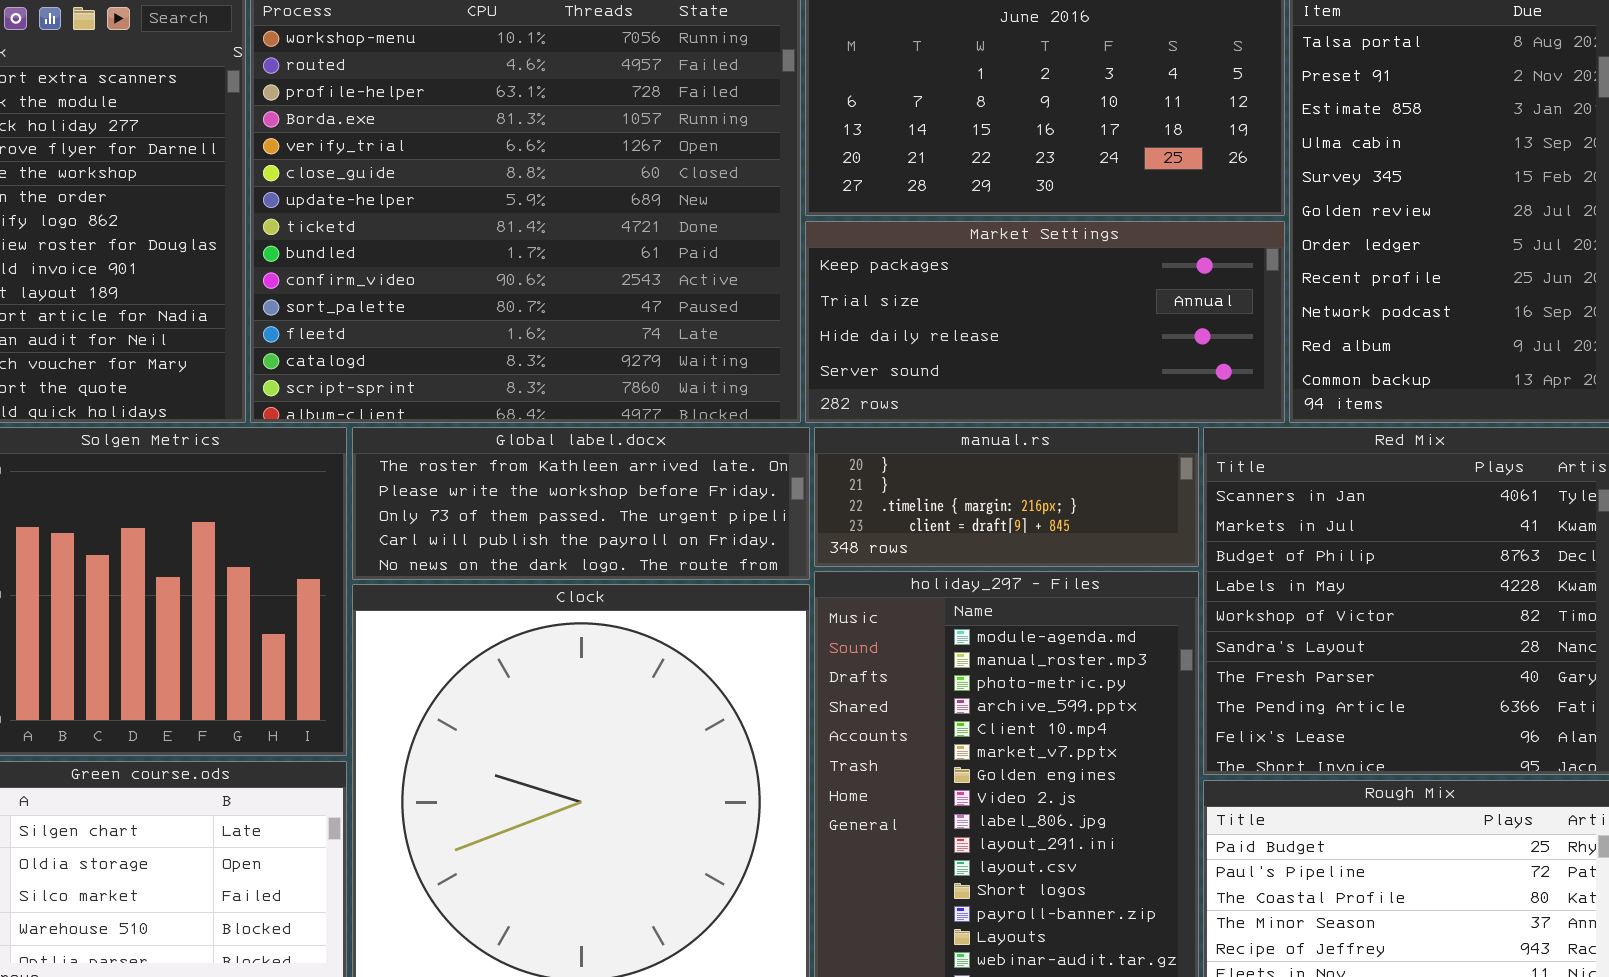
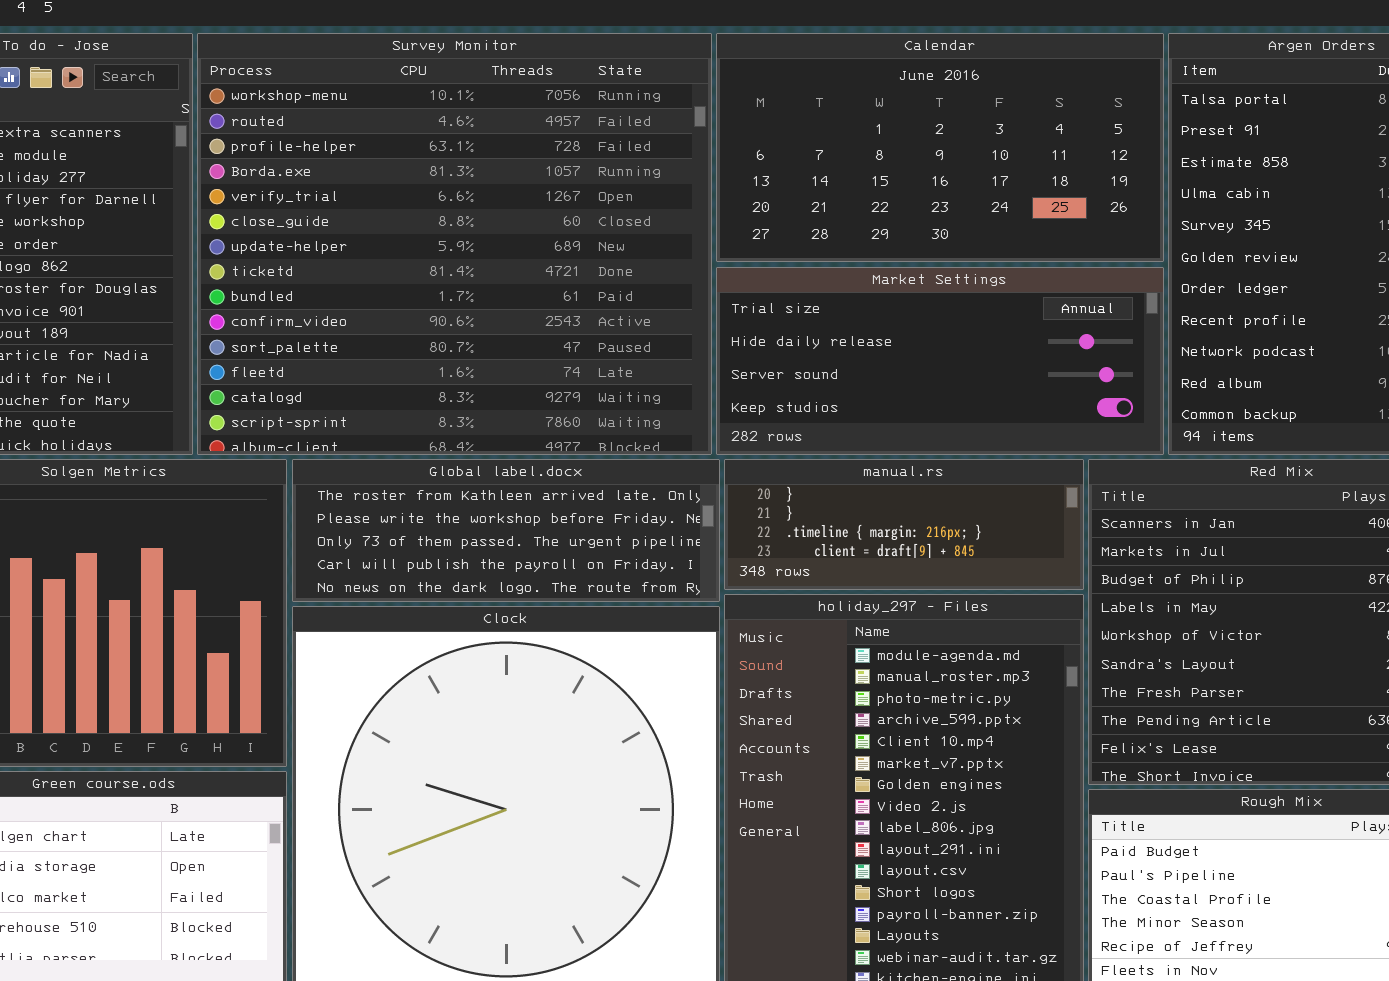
Market Settings: [805,221,1285,423] -> [716,267,1164,455], scrolled down 1 row

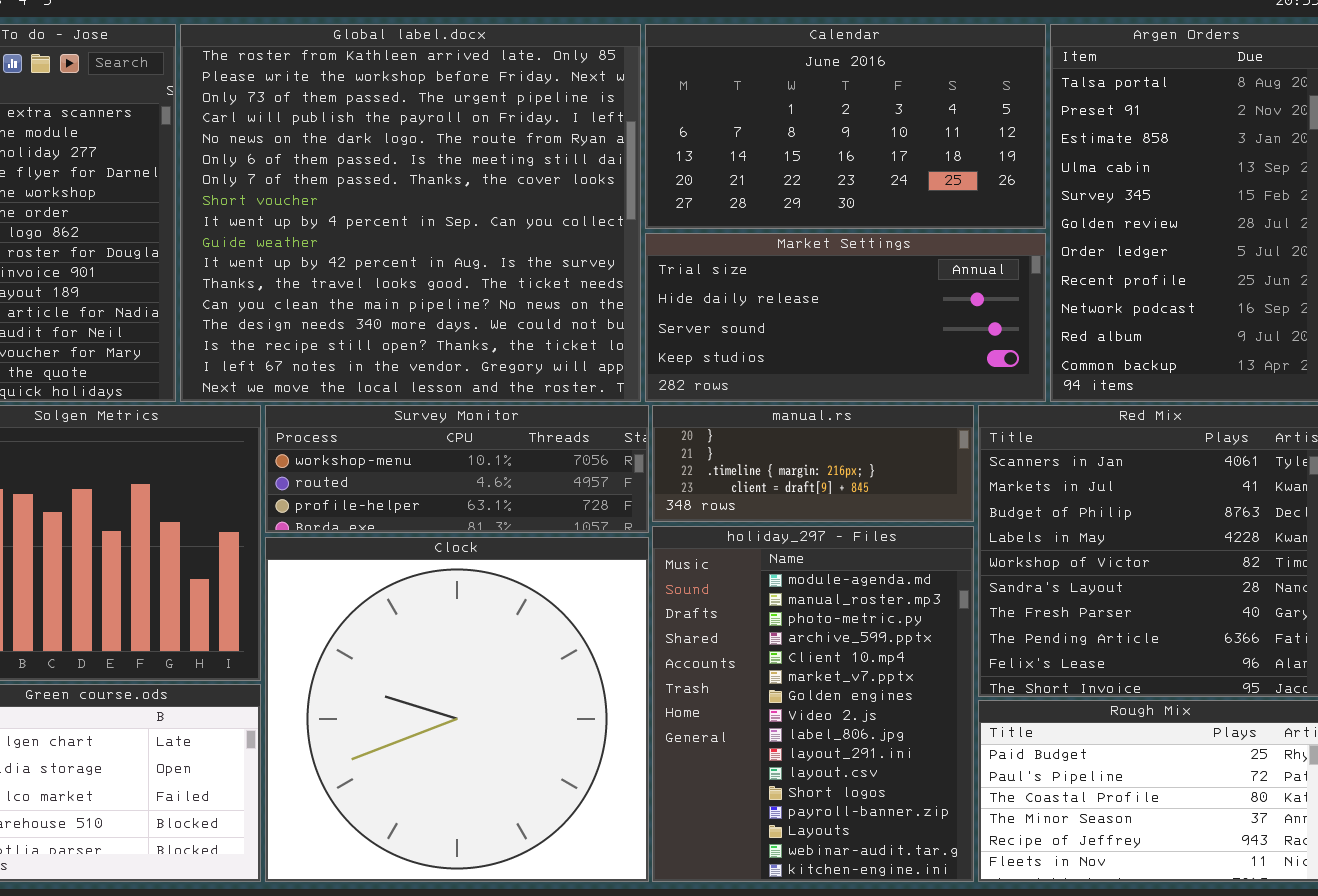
Survey Monitor: [197,33,712,455] -> [265,405,649,533], moved, resized
Global label.docx: [292,459,720,602] -> [180,24,641,402], moved, resized

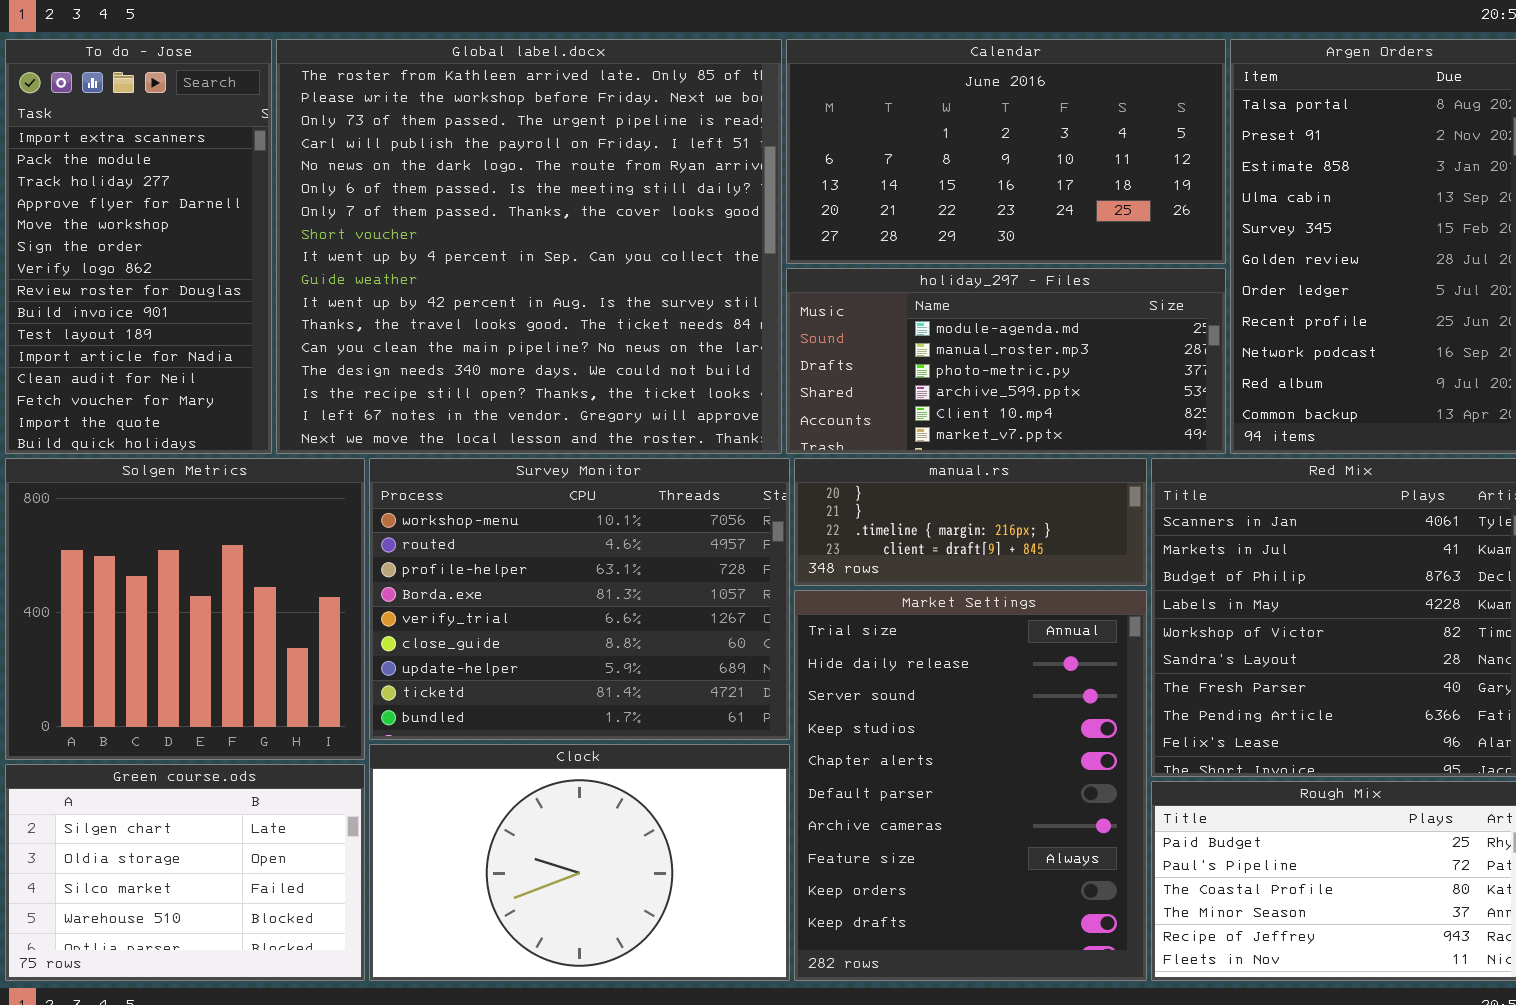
Market Settings: [645,233,1046,402] -> [794,590,1147,981], moved, resized
Survey Monitor: [265,405,649,533] -> [369,458,790,740], resized
holiday_297 - Files: [652,526,974,882] -> [786,268,1226,454], moved, resized
Clock: [265,537,649,882] -> [369,744,790,981], resized

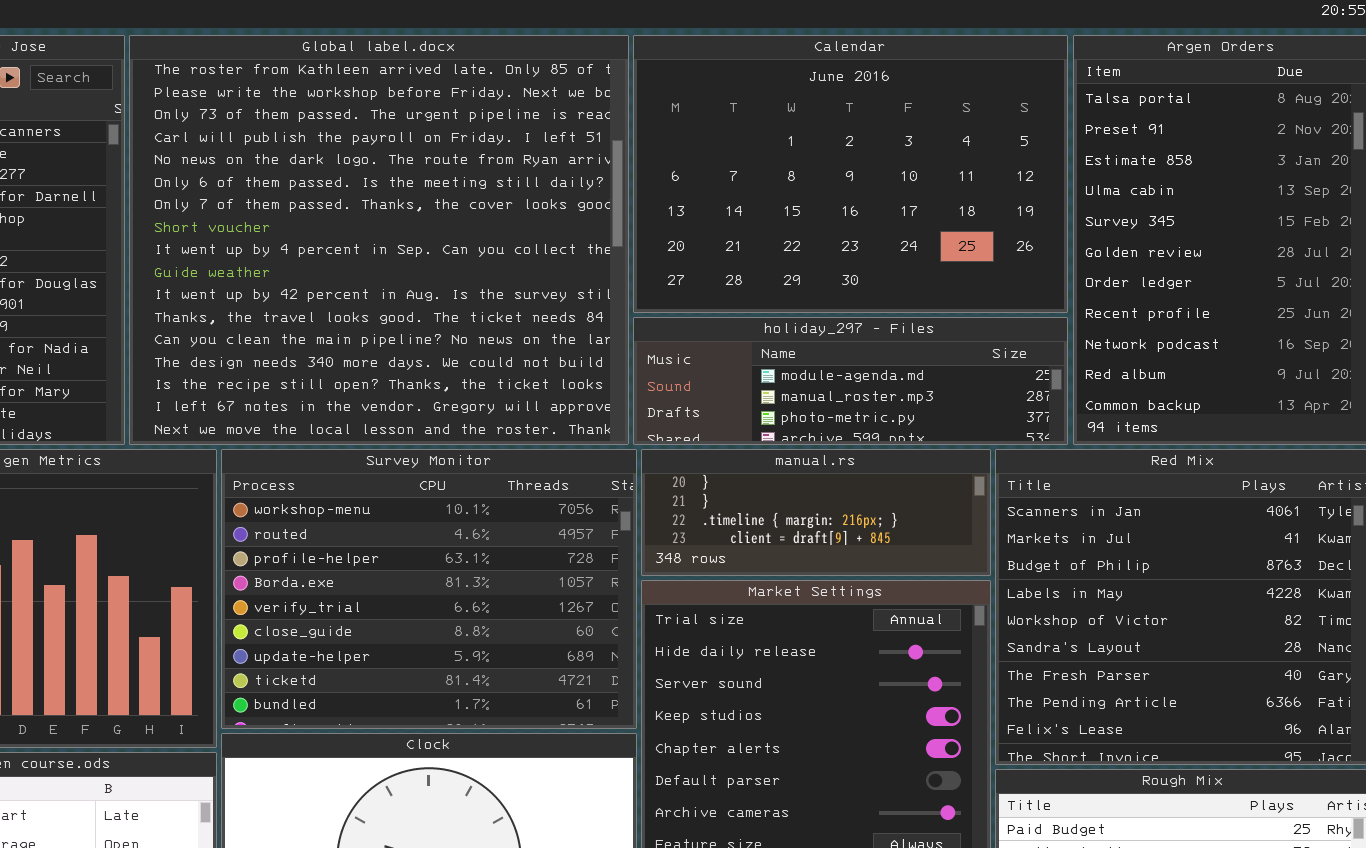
Calendar: [786,39,1226,264] -> [633,35,1068,313], resized
holiday_297 - Files: [786,268,1226,454] -> [633,317,1068,445], resized

